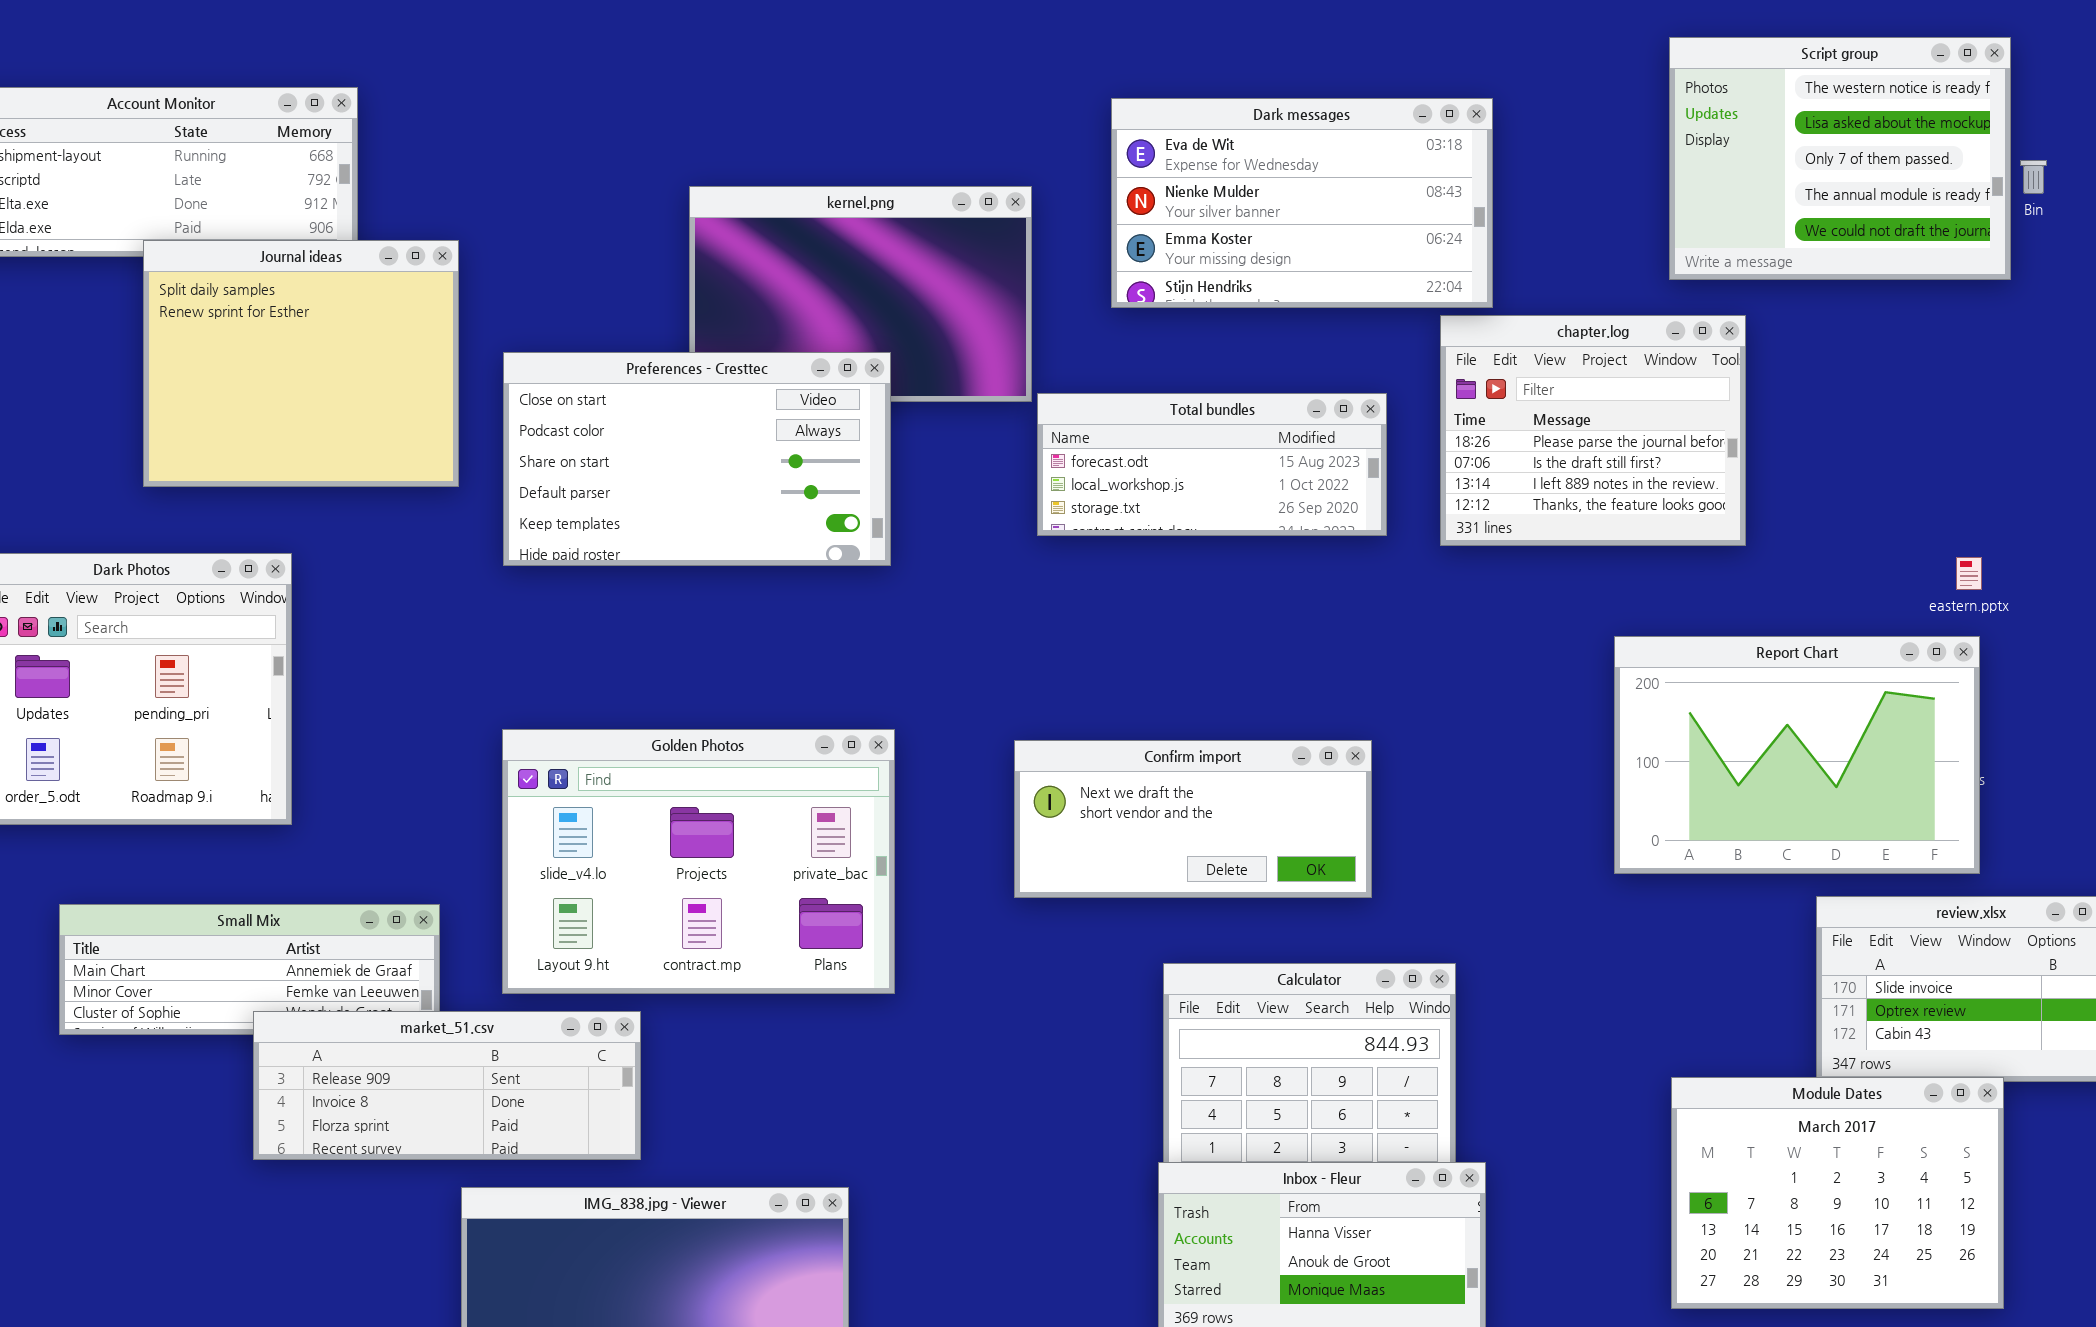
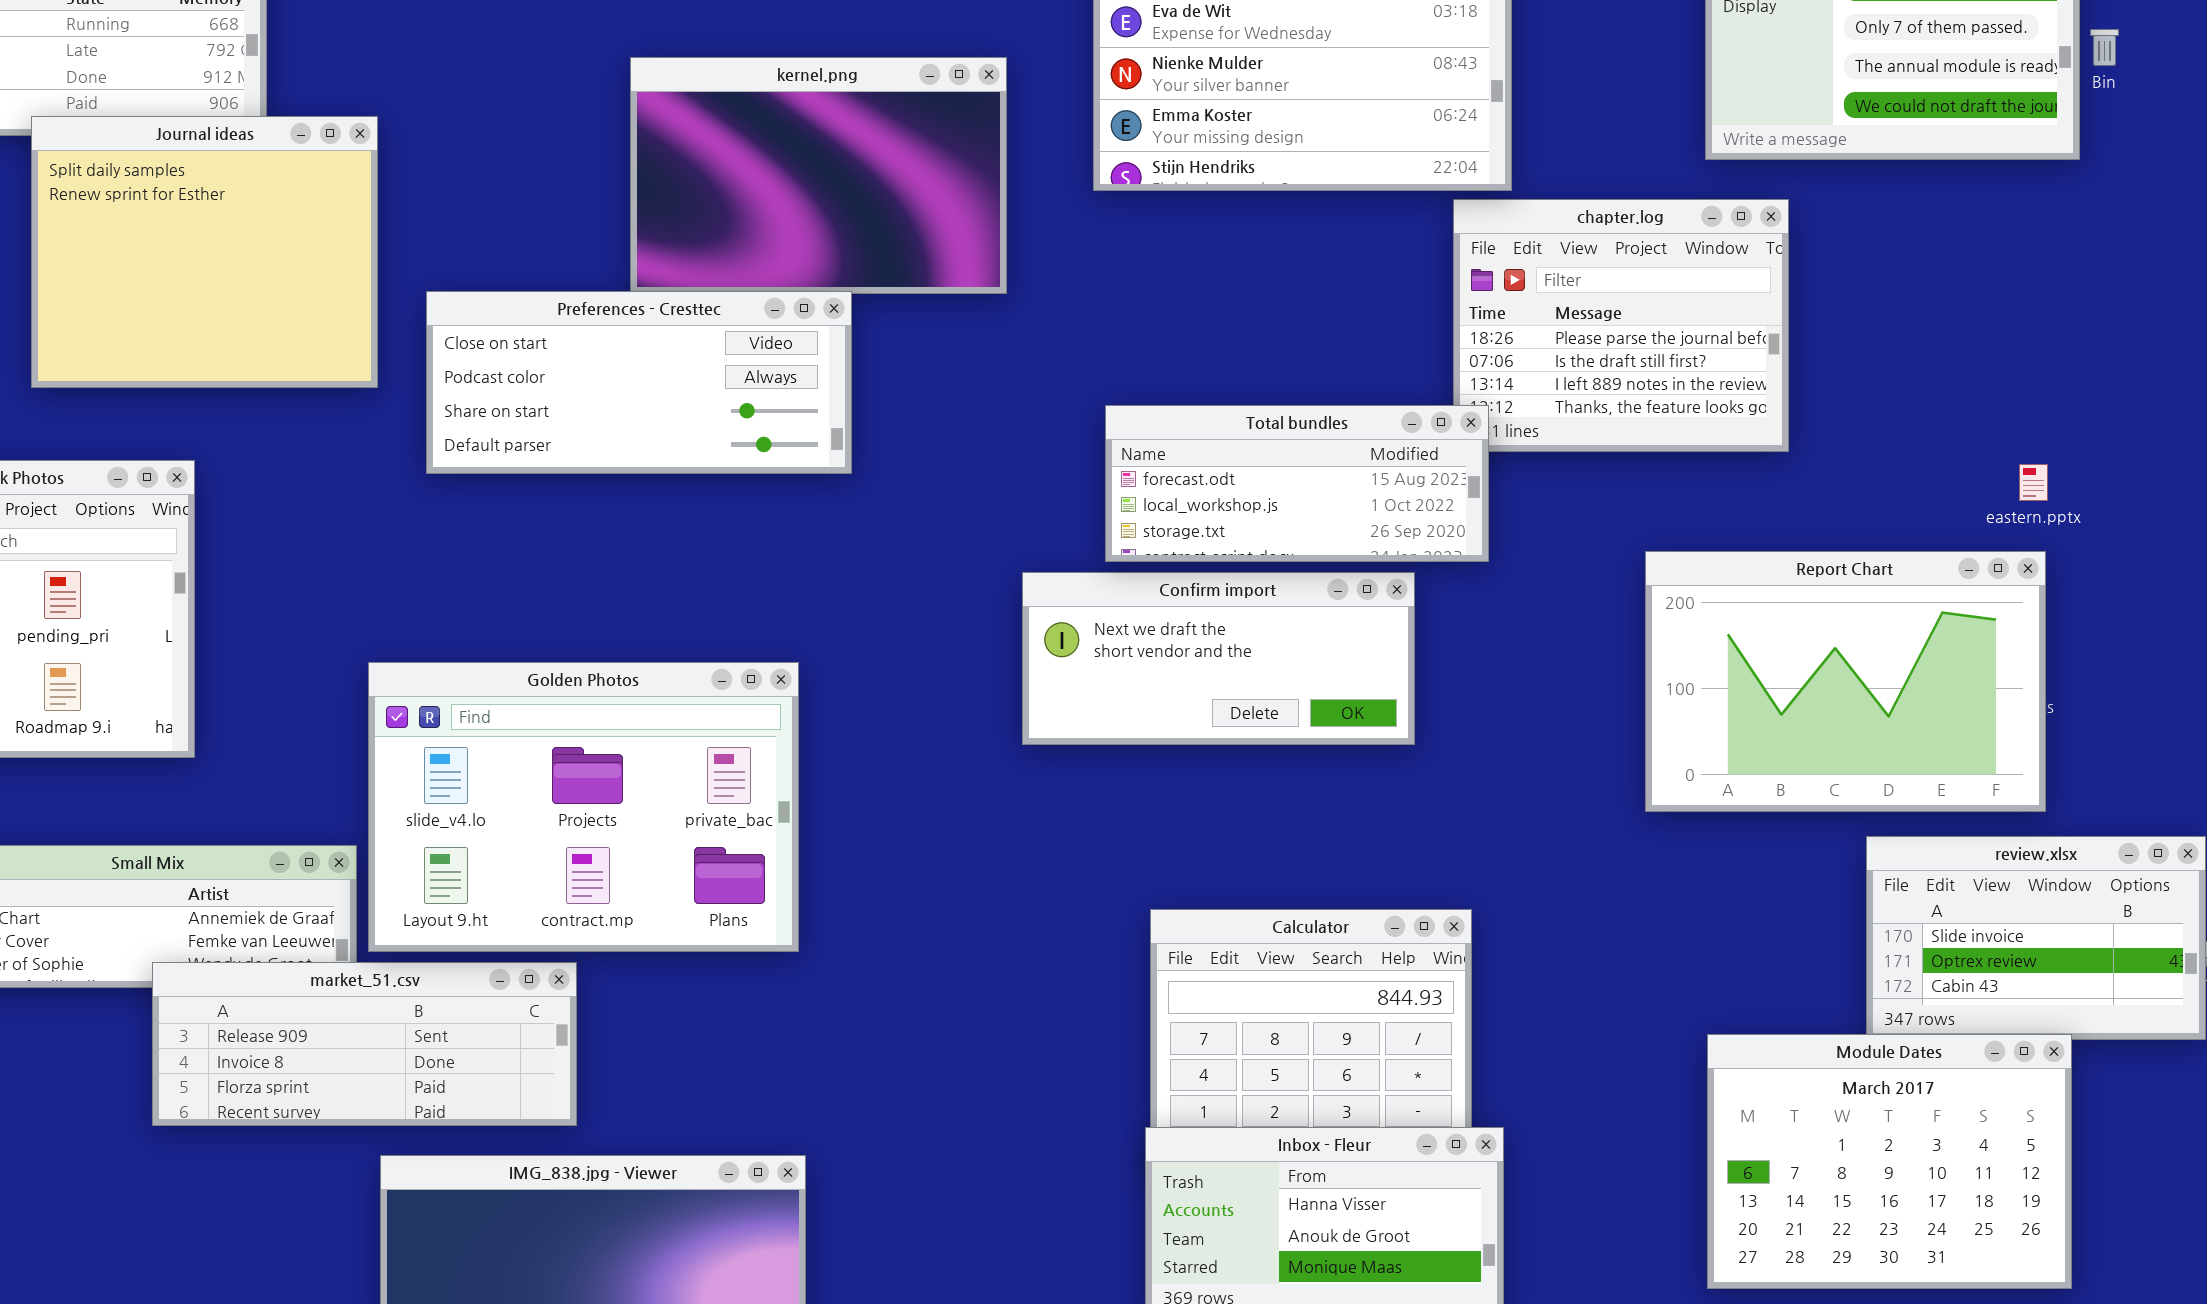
Preferences - Cresttec: [503,352,891,566] -> [426,291,852,474], resized
Total bundles: [1037,393,1387,536] -> [1105,405,1489,562], moved
Golden Photos: [502,729,895,994] -> [368,662,799,952], moved
Confirm import: [1014,740,1372,898] -> [1022,572,1415,745], moved

